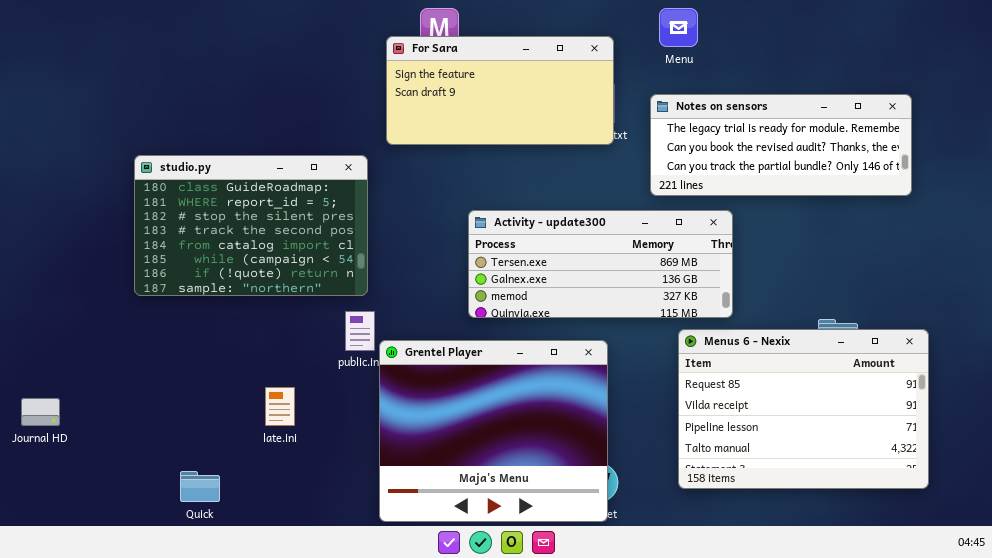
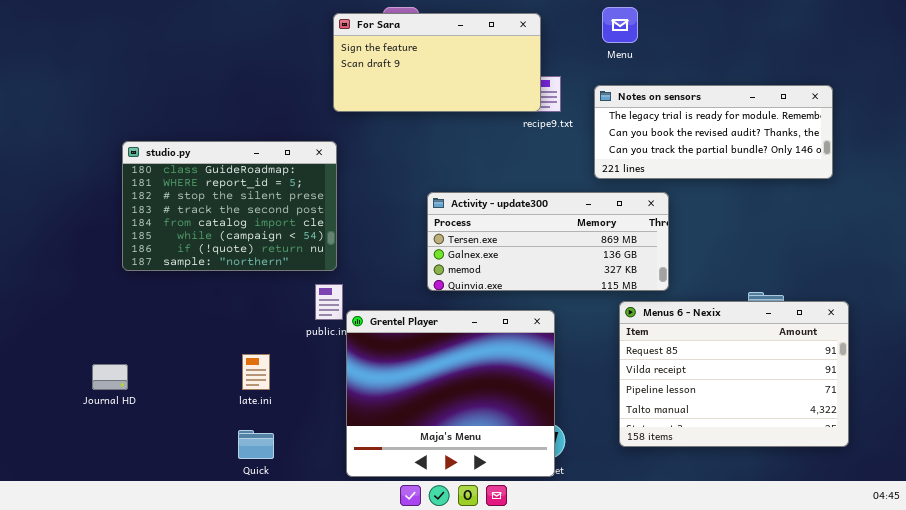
For Sara: [386,36,614,145] -> [333,13,541,112], moved
Journal HD: [21,398,60,426] -> [92,364,128,390], moved
Quick: [180,471,220,502] -> [238,430,274,459], moved

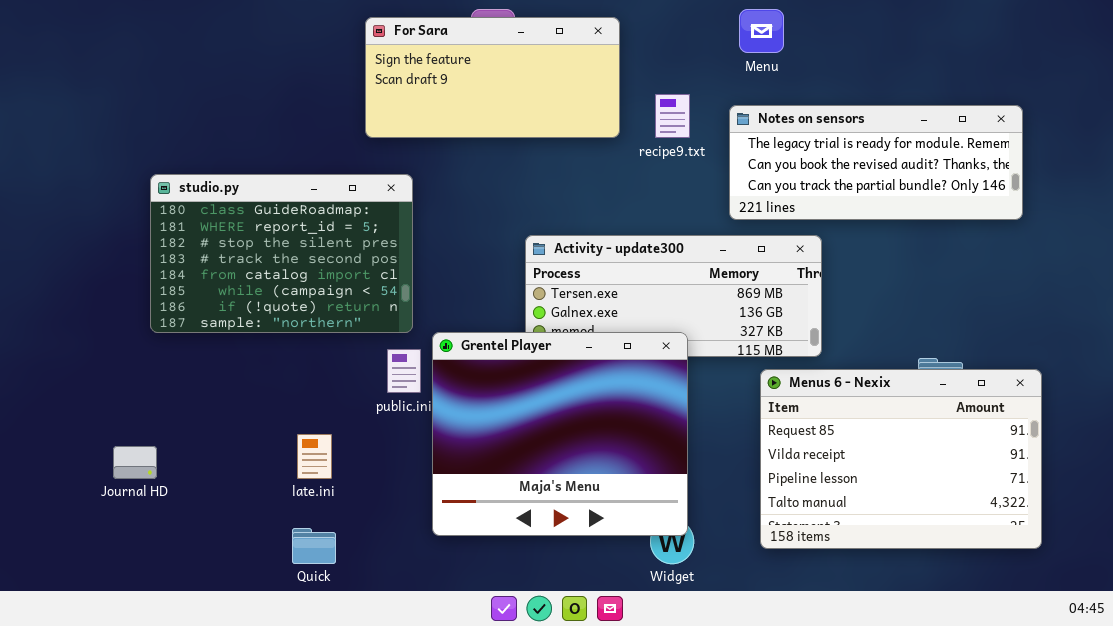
For Sara: [333,13,541,112] -> [365,17,620,138], moved
Grentel Player: [346,310,555,477] -> [432,332,688,536], moved

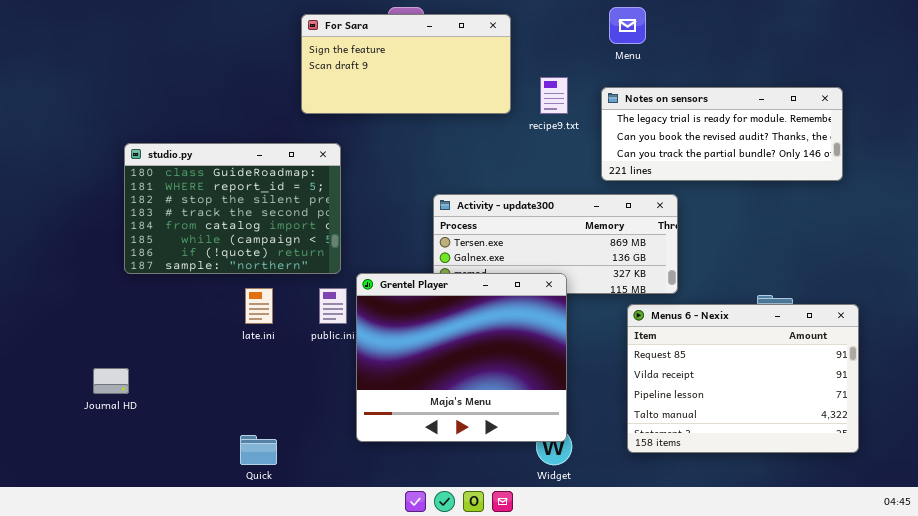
late.ini: [297,434,332,479] -> [245,288,273,324], moved

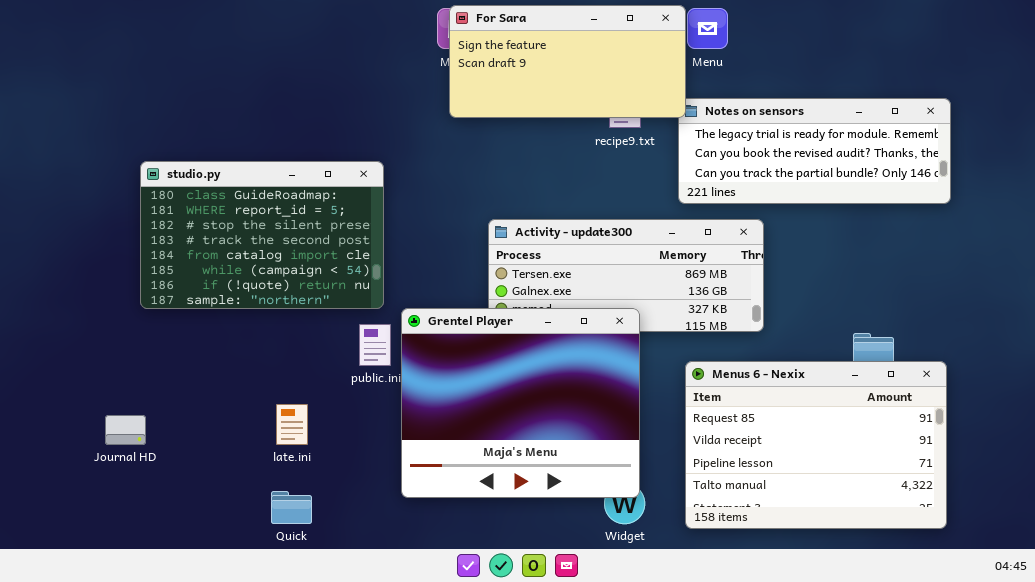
For Sara: [301,14,511,114] -> [449,5,686,118], moved
late.ini: [245,288,273,324] -> [276,404,308,445], moved
Menus 6 - Nexix: [627,304,859,453] -> [685,361,947,529], moved

